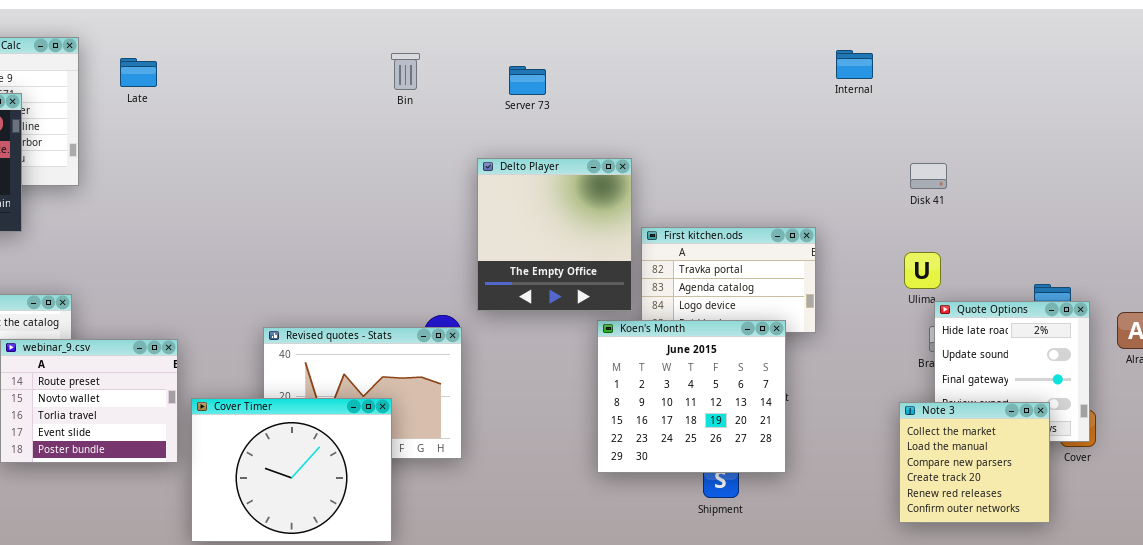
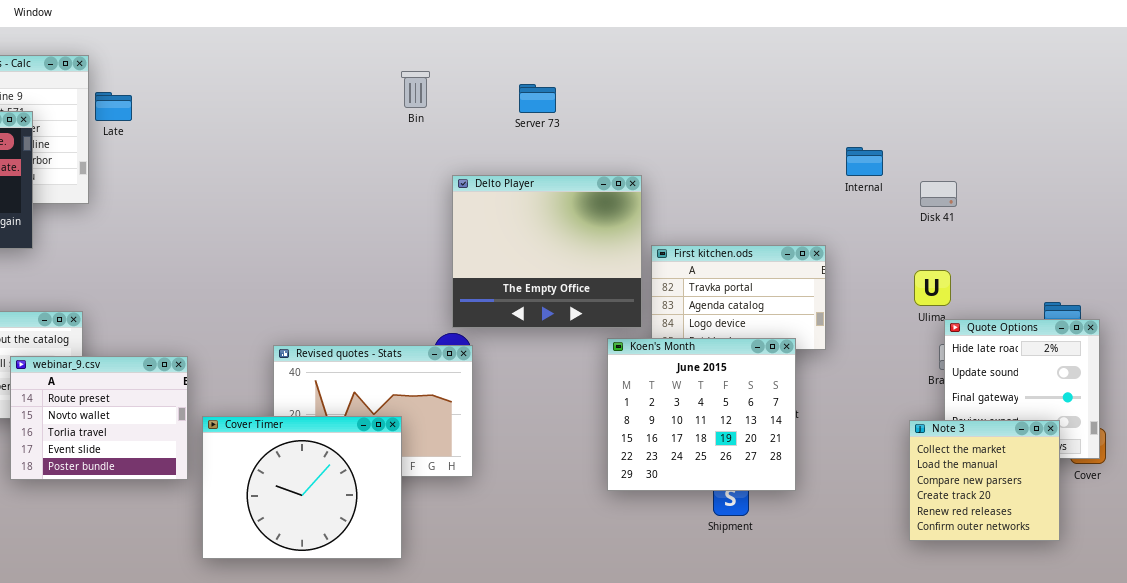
Internal: [836,50,873,79] -> [846,147,883,176], moved
Late: [120,58,157,87] -> [95,92,132,121], moved
Delto Player: [477,158,632,311] -> [452,175,642,328], resized

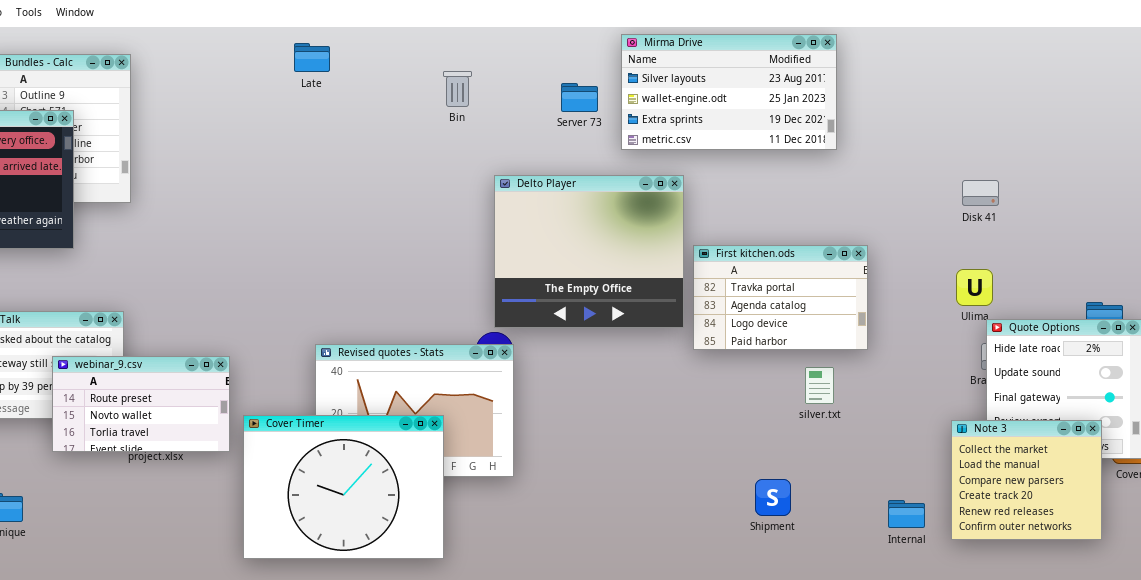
Mirma Drive: none -> [621,34,837,150], opened
Late: [95,92,132,121] -> [294,43,330,72], moved
Internal: [846,147,883,176] -> [888,500,925,528], moved
Koen's Month: [607,338,796,491] -> none, closed
webinar_9.csv: [10,356,188,480] -> [52,356,230,452], resized

